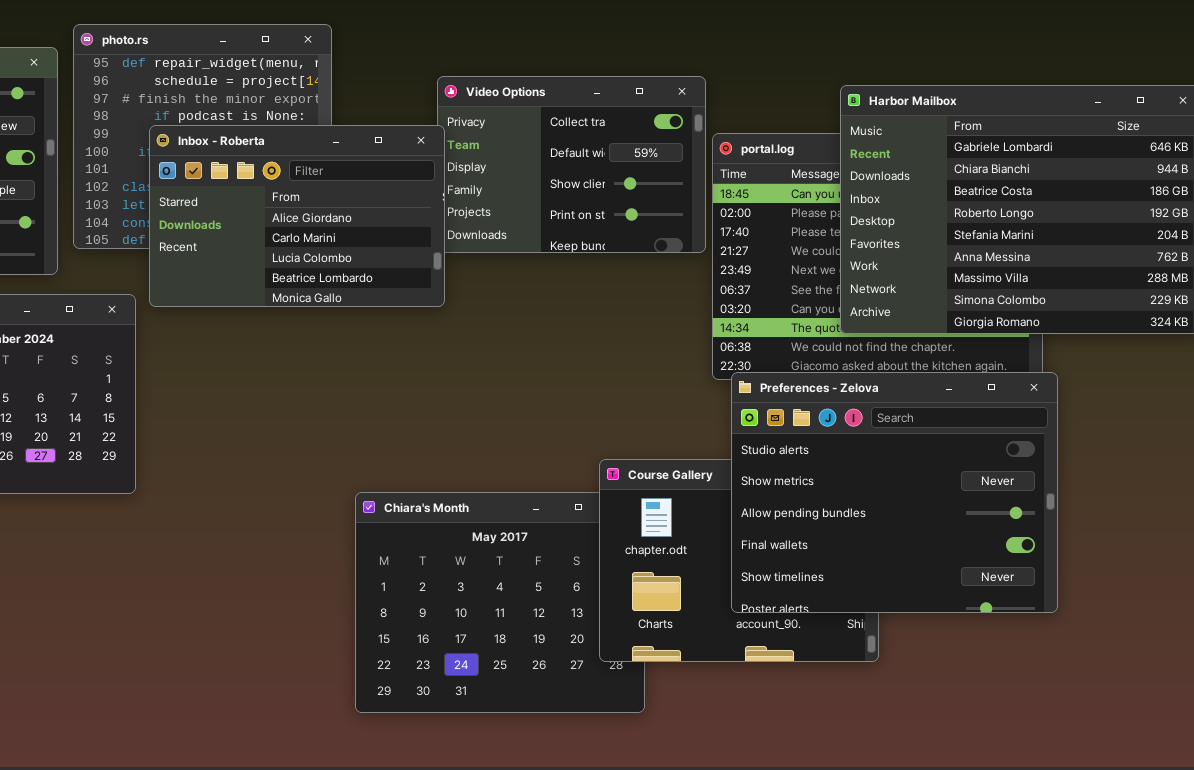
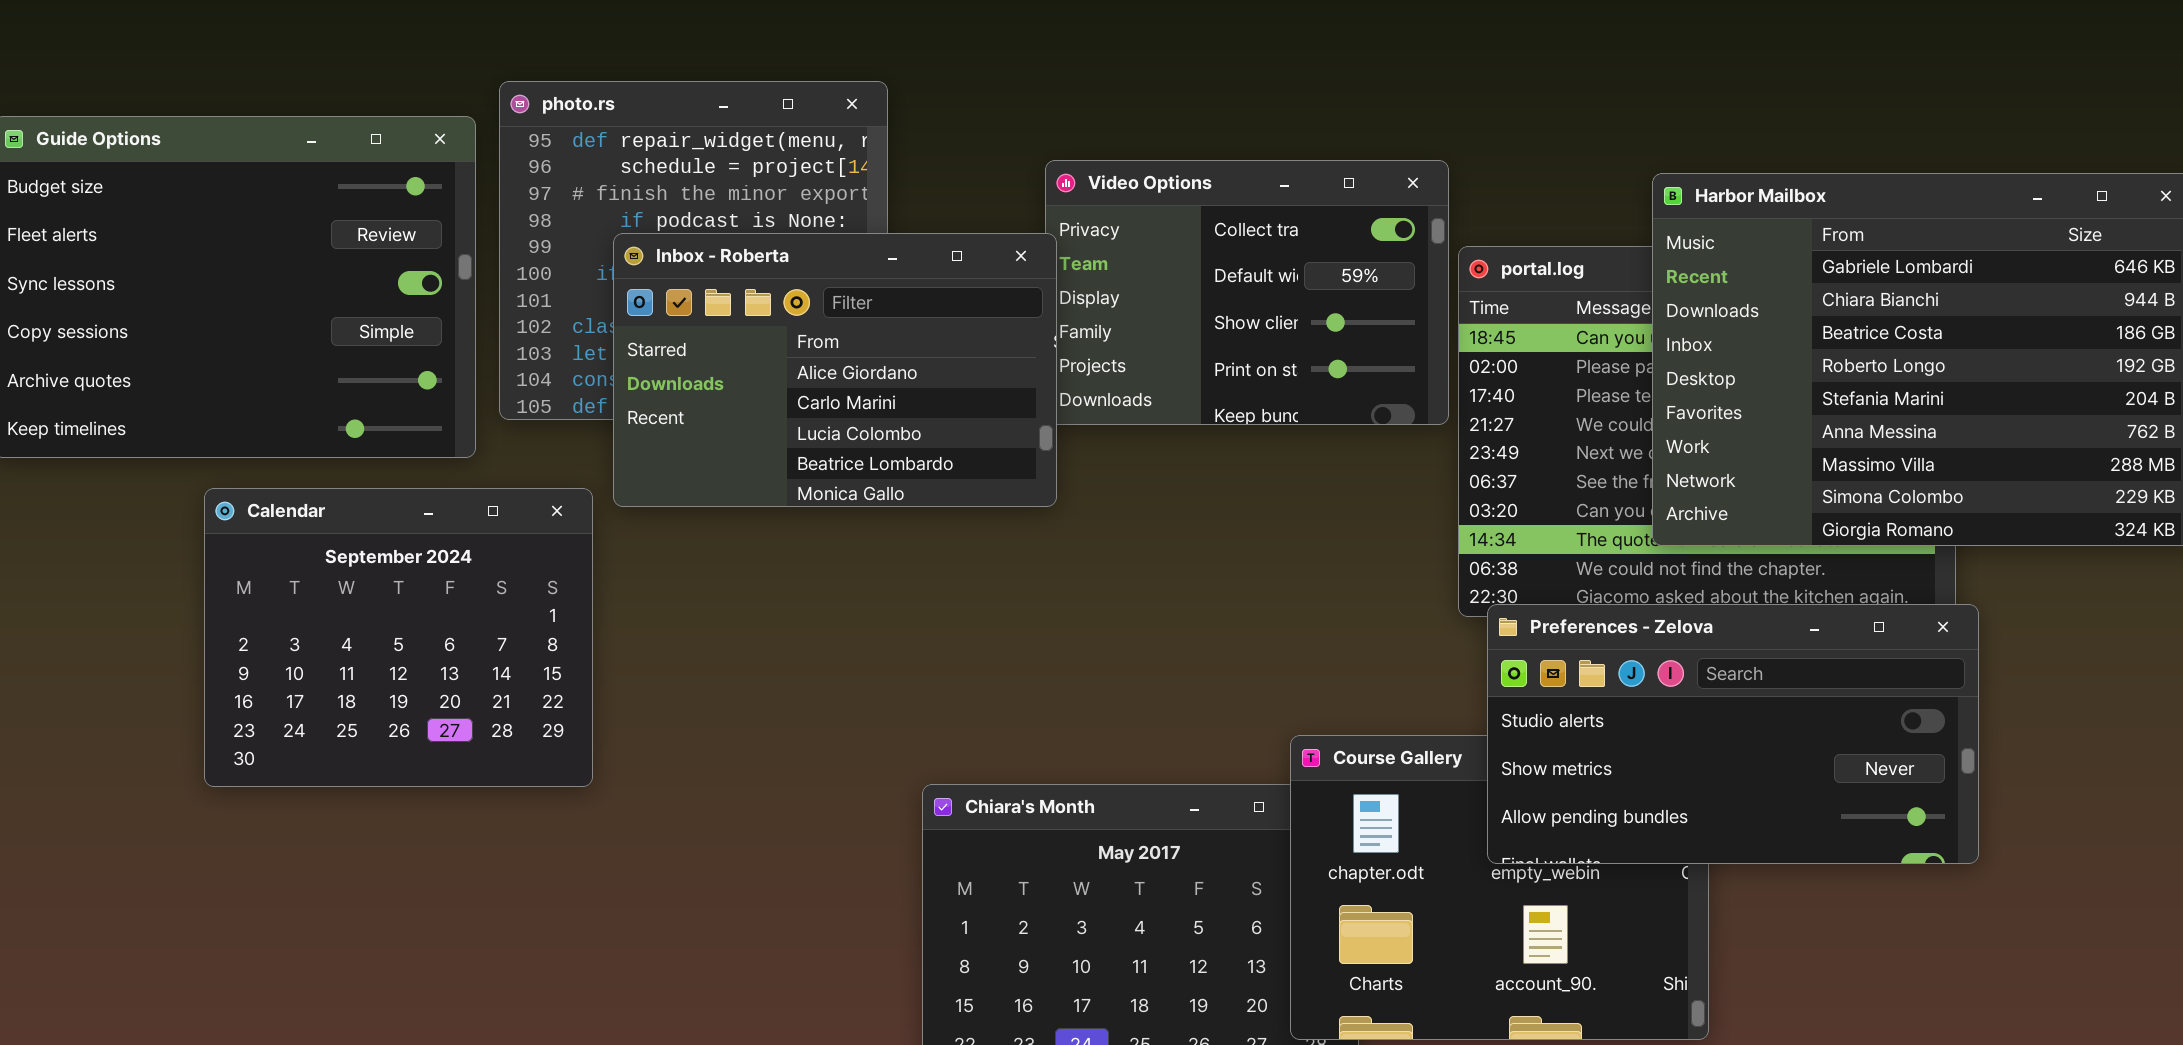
Preferences - Zelova: [731,372,1058,613] -> [1487,604,1979,864], resized

